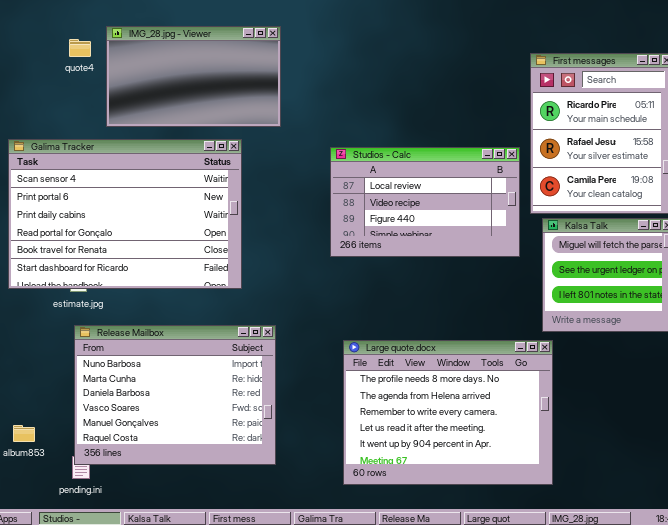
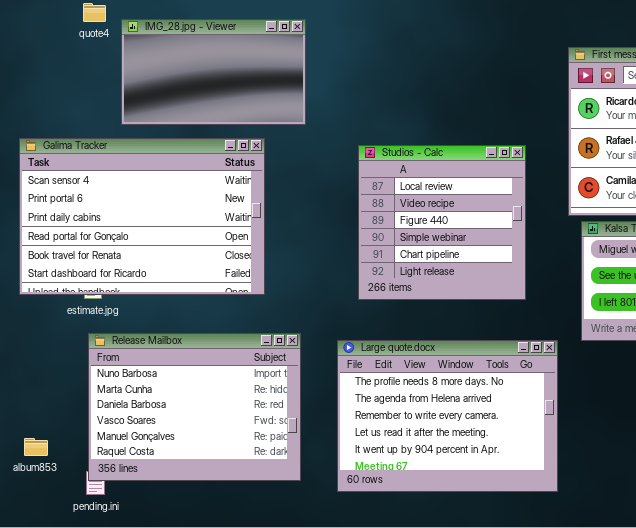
quote4: [69,39,91,57] -> [83,3,106,22], moved
Studios - Calc: [330,147,520,257] -> [358,145,526,300], resized
Large quote.docx: [343,340,553,485] -> [337,340,558,492], moved

